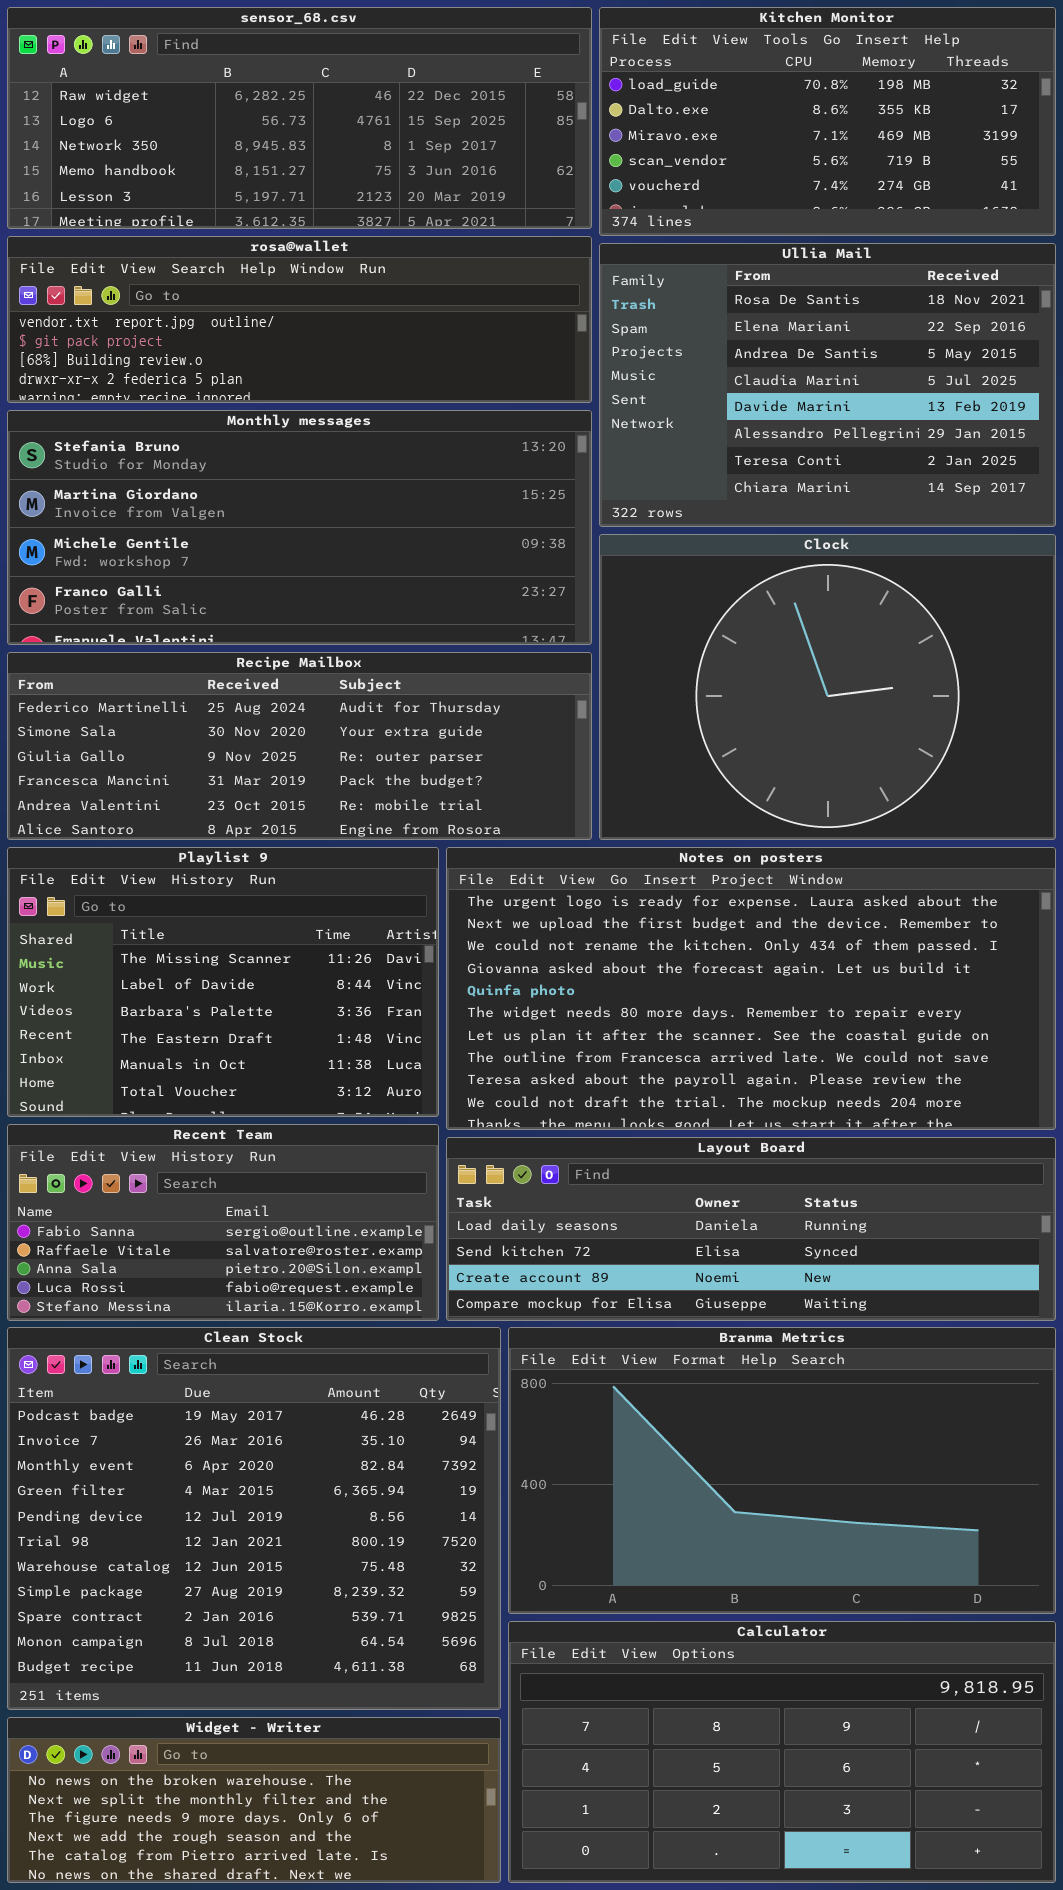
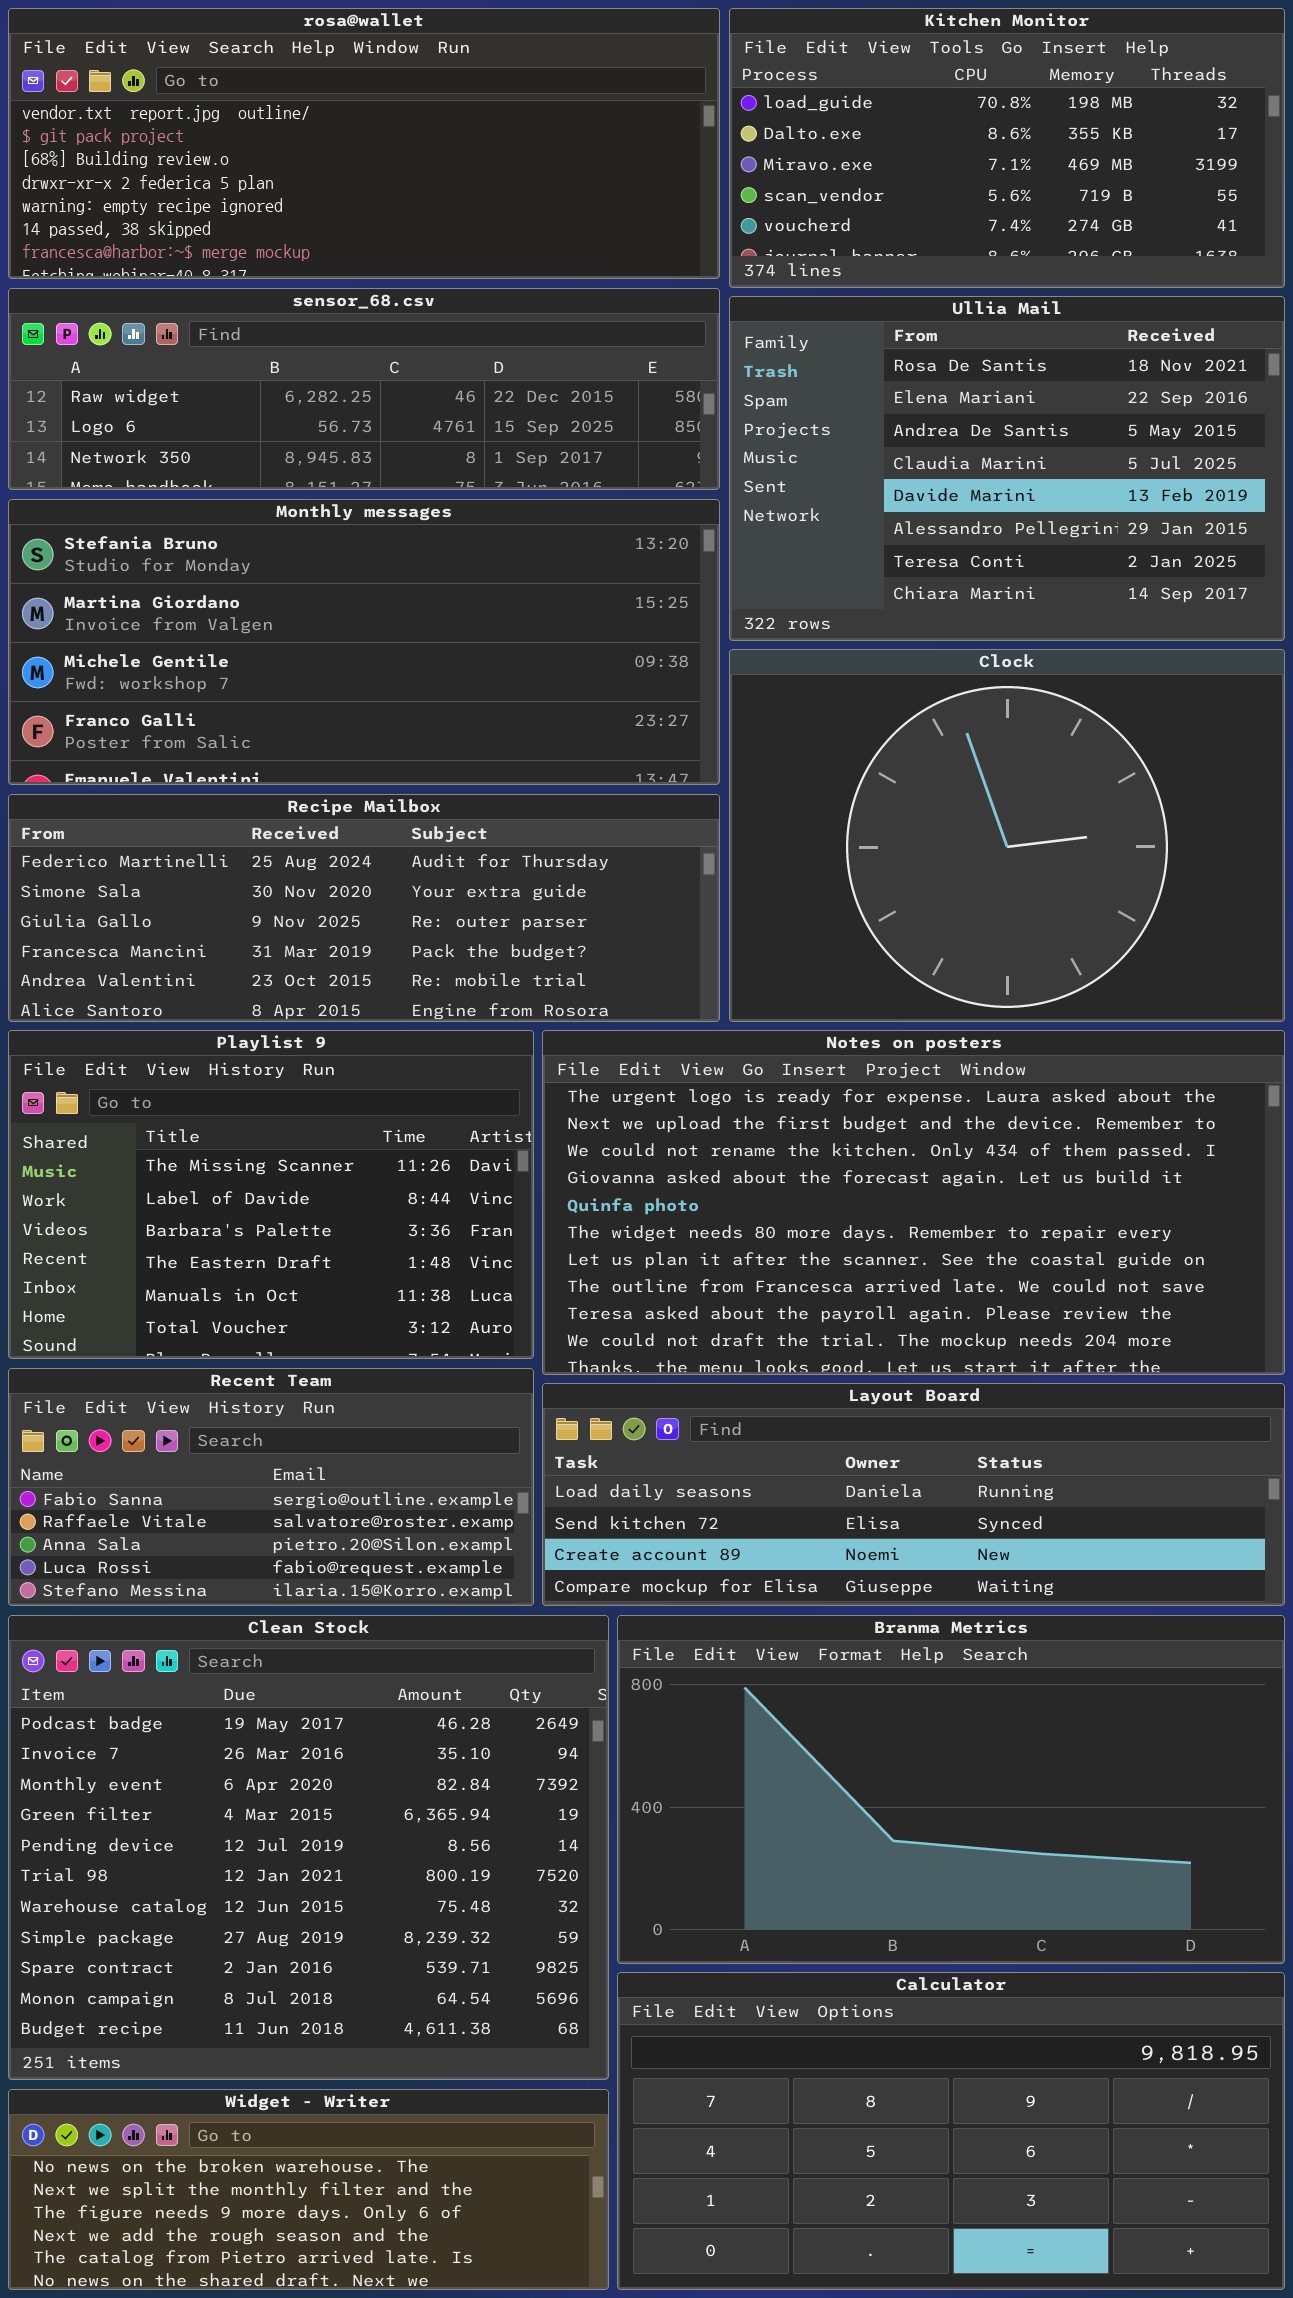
sensor_68.csv: [7,7,592,229] -> [8,288,720,490], moved, resized
rosa@wallet: [7,236,592,403] -> [8,8,720,279], moved, resized

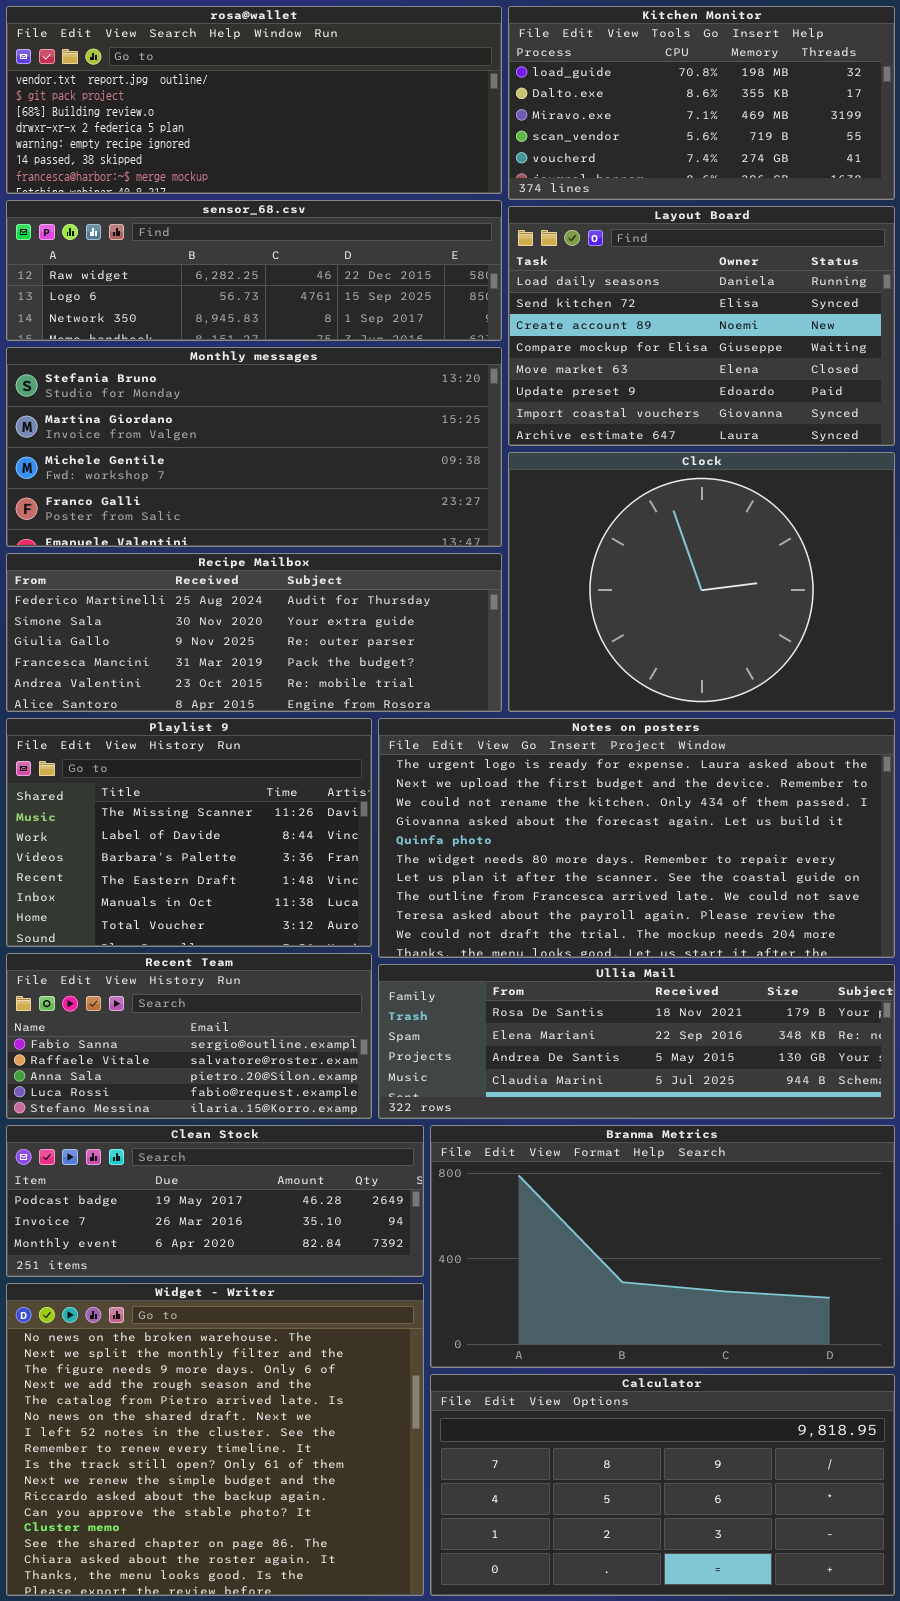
Ullia Mail: [729,296,1285,641] -> [378,964,895,1119], moved, resized
Layout Board: [542,1383,1285,1606] -> [508,206,895,446], moved, resized
Clean Stock: [8,1615,609,2080] -> [6,1125,424,1277], resized
Widget - Writer: [8,2089,609,2290] -> [6,1283,424,1596], resized

